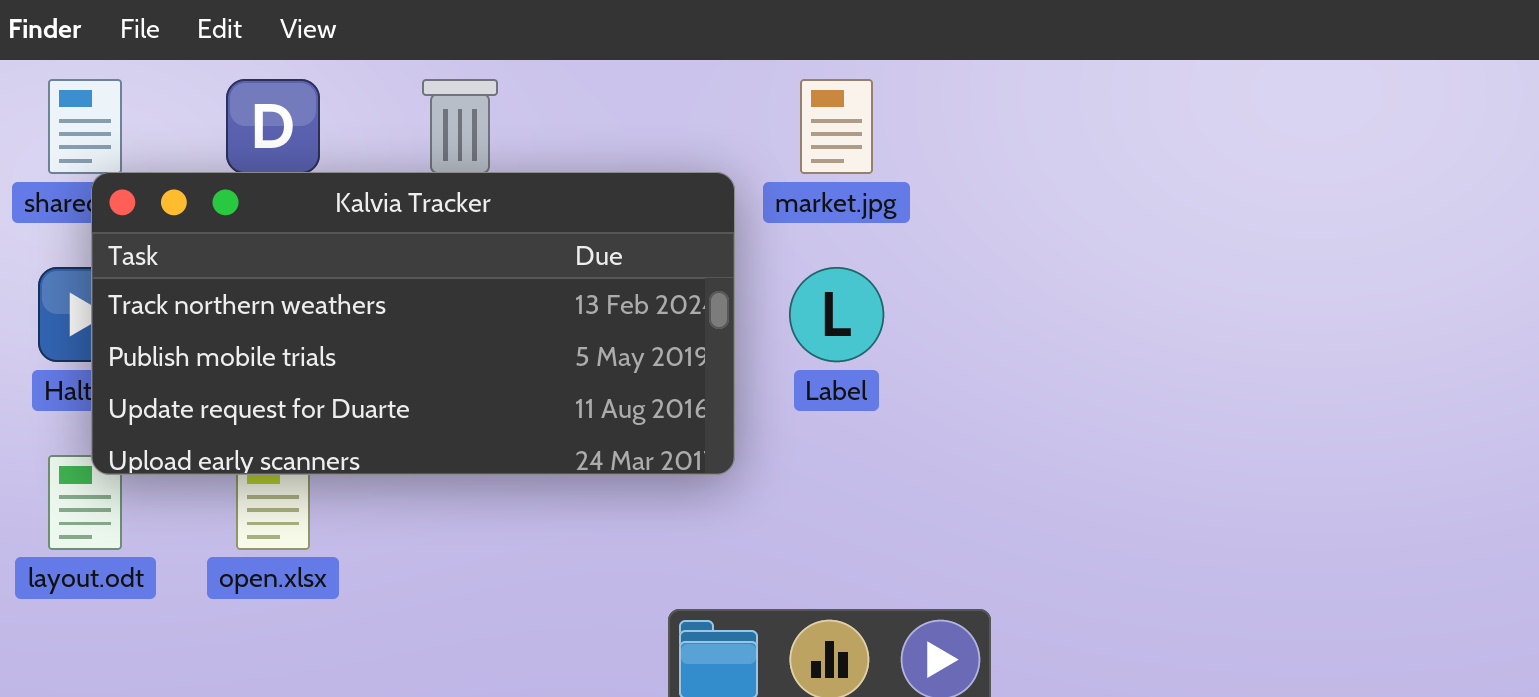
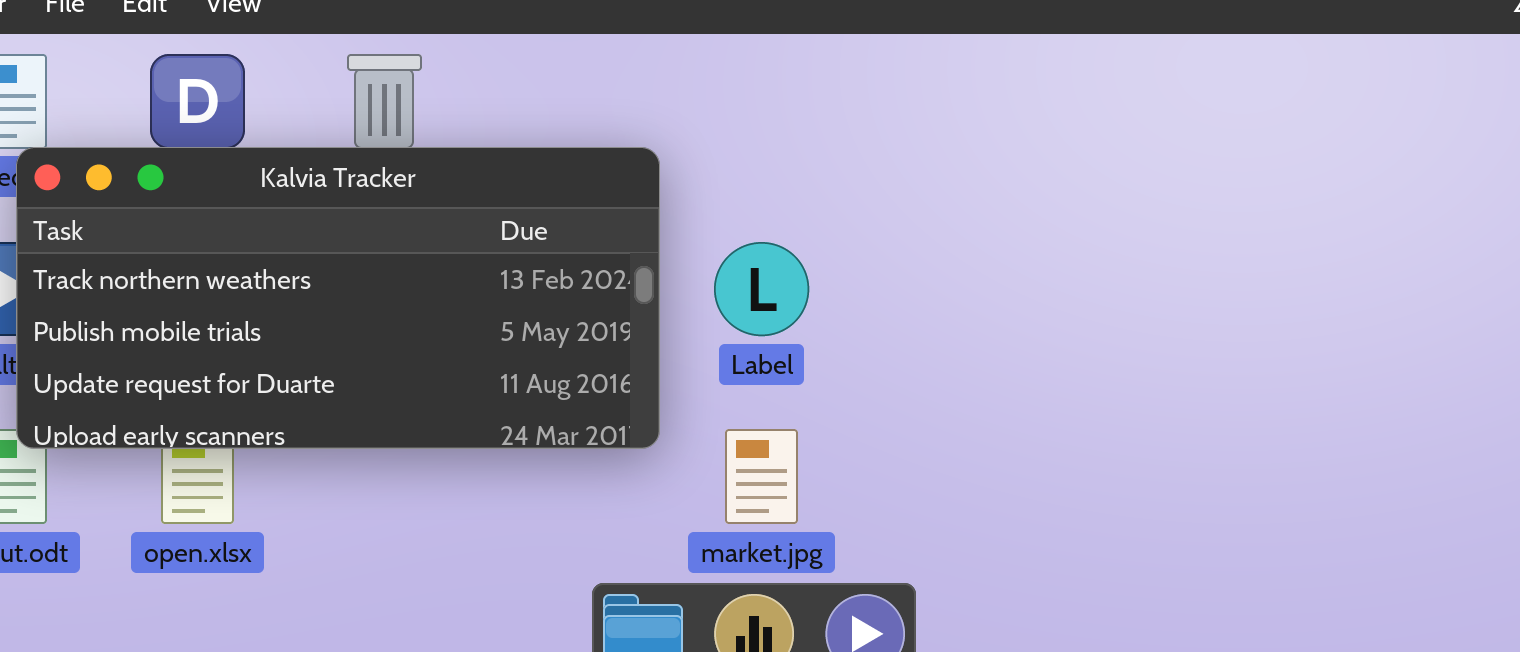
market.jpg: [800,79,873,174] -> [725,429,798,524], moved

